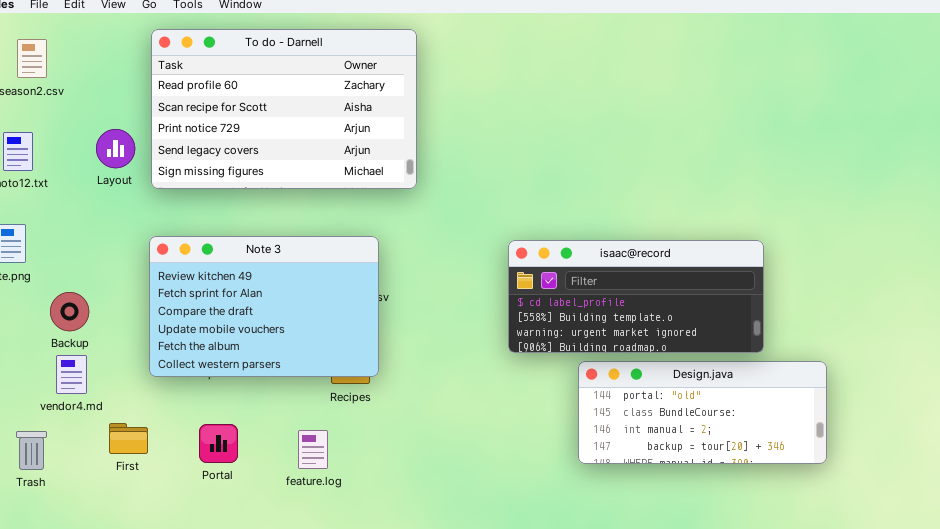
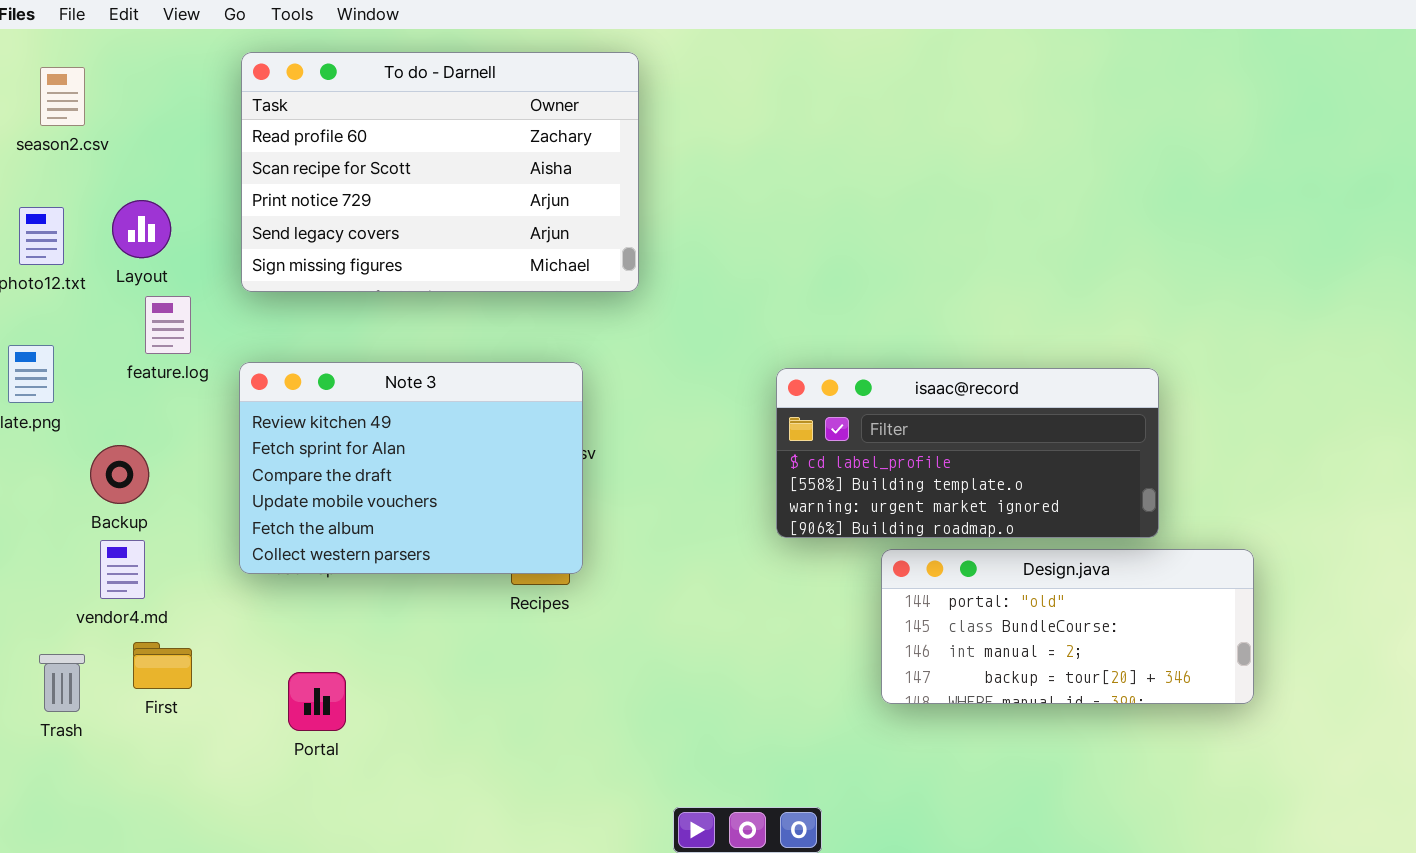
Layout: [96,129,135,168] -> [112,200,171,258], moved
First: [109,423,148,454] -> [133,642,192,689], moved
Portal: [199,424,238,463] -> [288,672,346,731], moved
feature.log: [298,430,328,469] -> [145,296,191,354], moved

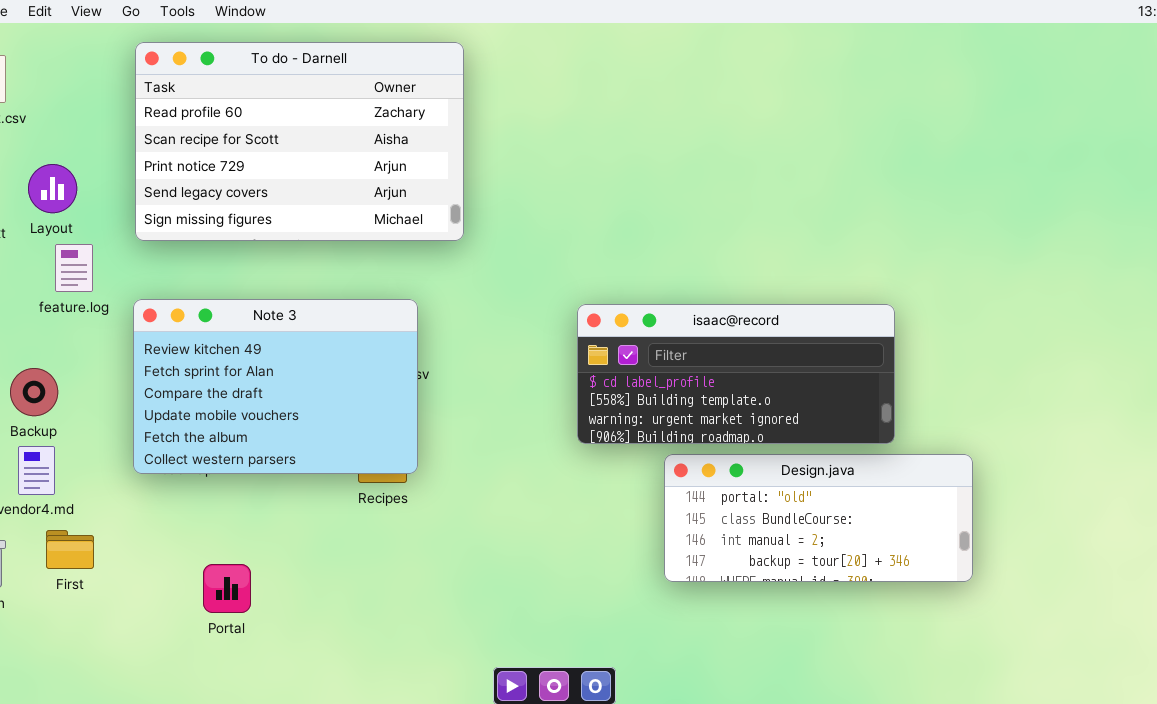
Portal: [288,672,346,731] -> [203,564,251,613], moved

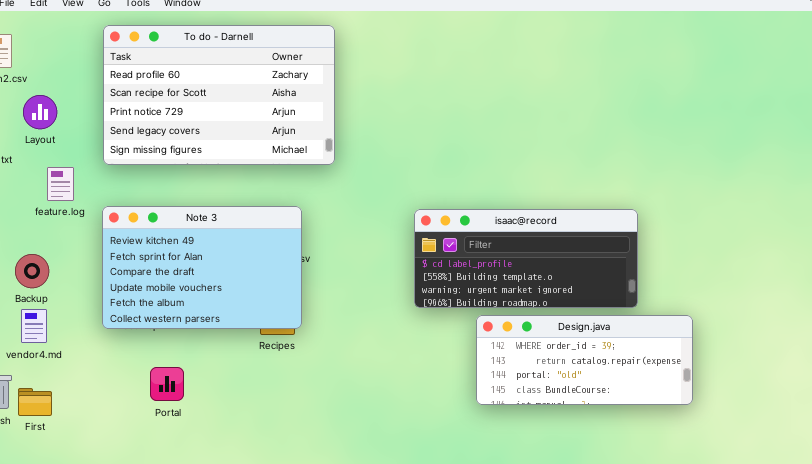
Layout: [28,164,77,213] -> [23,95,57,129], moved
Design.java: [664,454,973,582] -> [476,315,693,405], scrolled up 2 rows
First: [46,530,94,569] -> [18,388,52,416], moved
Portal: [203,564,251,613] -> [150,367,184,401], moved

